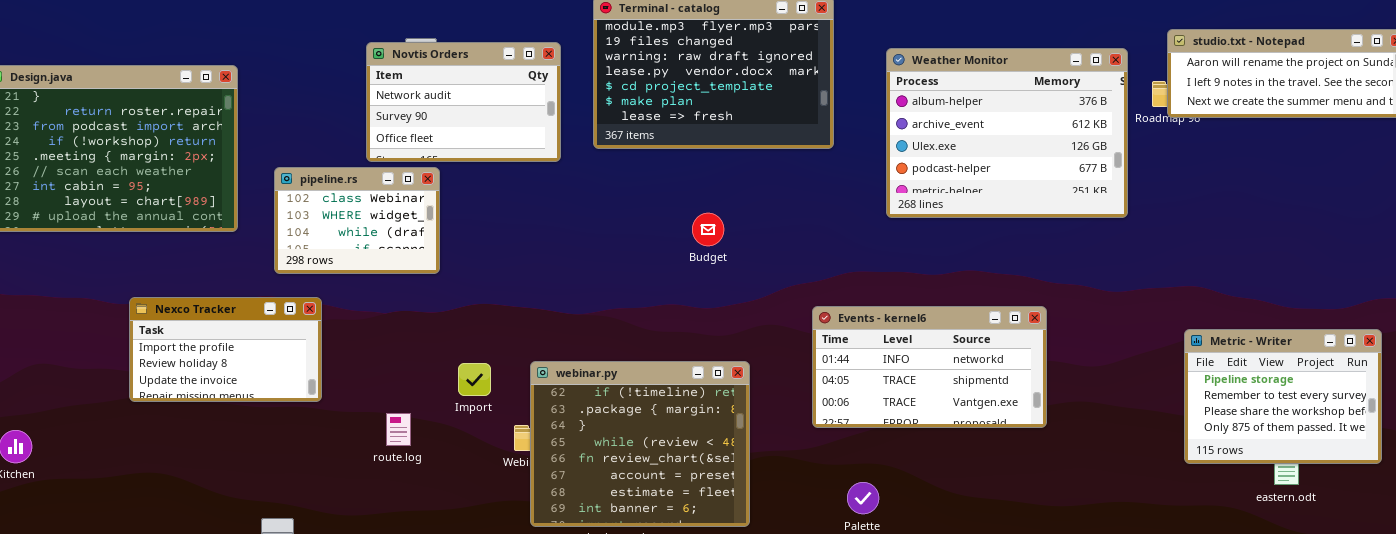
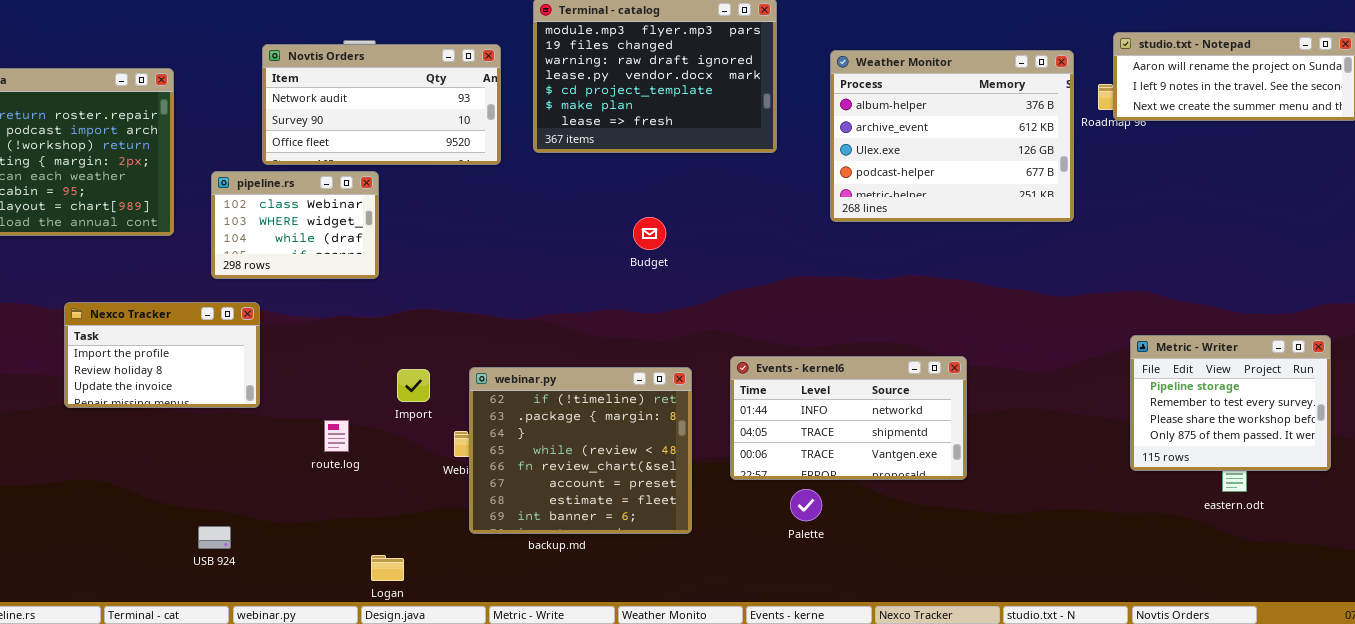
Novtis Orders: [366,42,561,162] -> [262,44,501,165], resized
Events - kernel6: [812,306,1047,428] -> [730,356,967,480], moved

